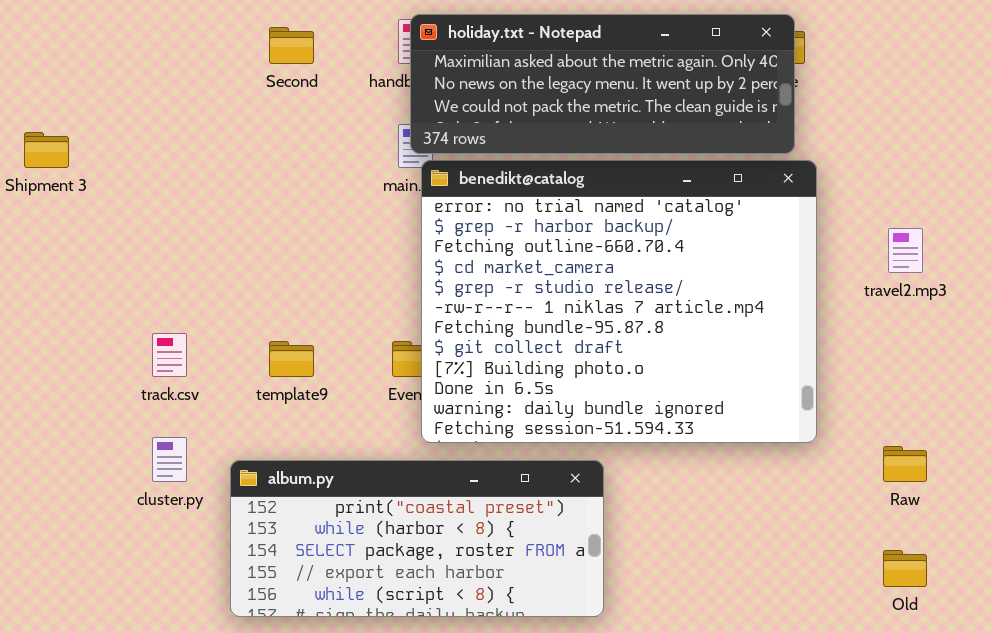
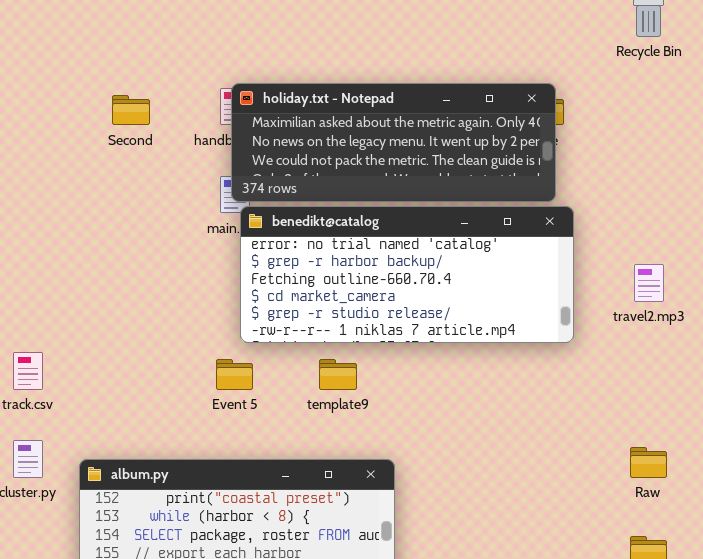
benedikt@catalog: [421,160,817,443] -> [240,206,574,343], resized
template9: [269,341,314,377] -> [319,359,357,390], moved

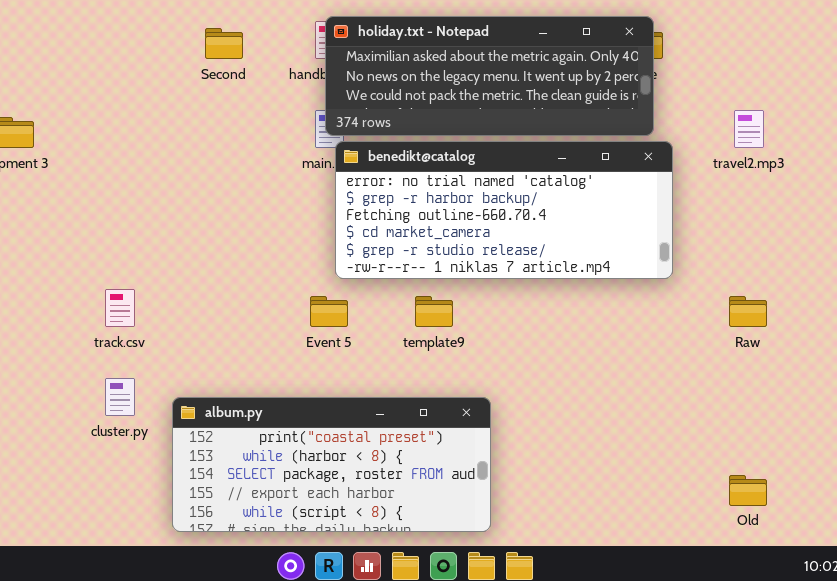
travel2.mp3: [634,264,664,302] -> [734,110,764,148], moved
Raw: [630,447,667,478] -> [729,296,767,327], moved

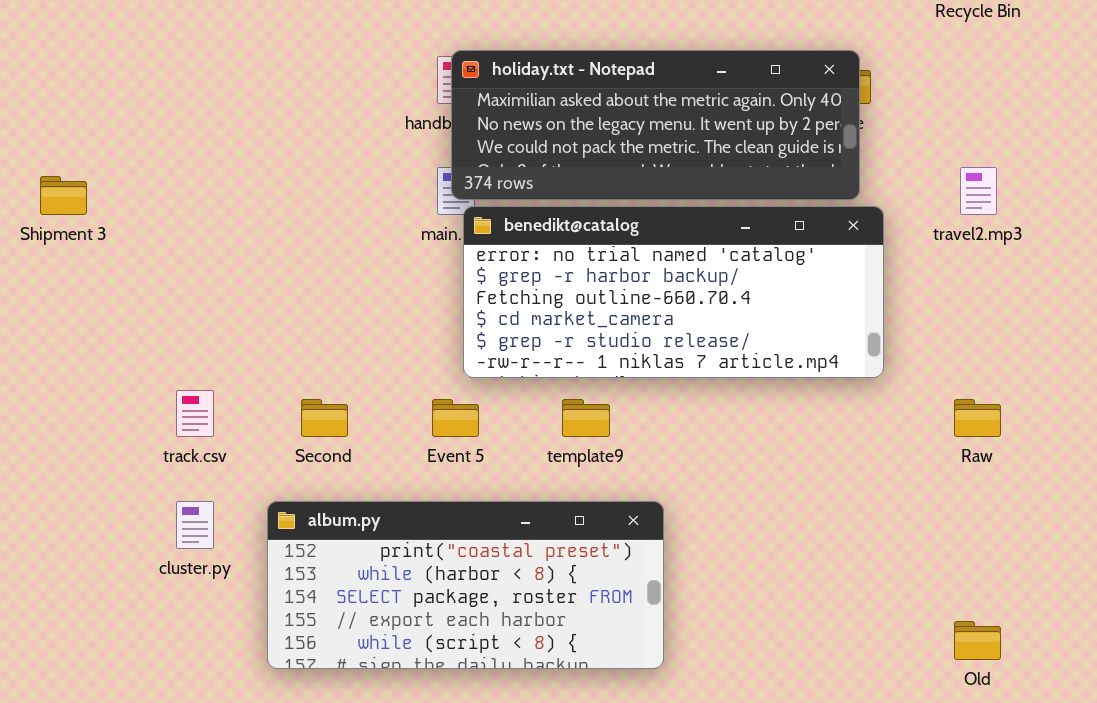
Second: [205,28,243,59] -> [301,399,348,437], moved
album.py: [172,397,491,532] -> [267,501,664,669], moved

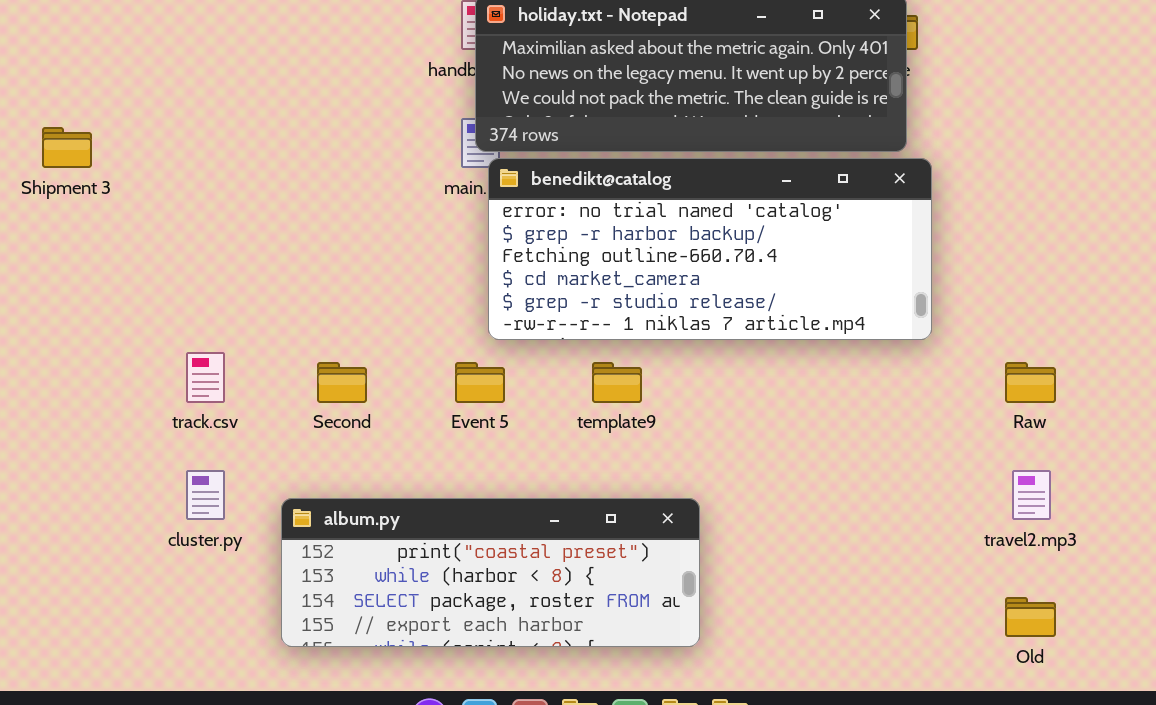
travel2.mp3: [960,167,997,215] -> [1012,470,1051,520], moved
album.py: [267,501,664,669] -> [281,498,700,647], resized

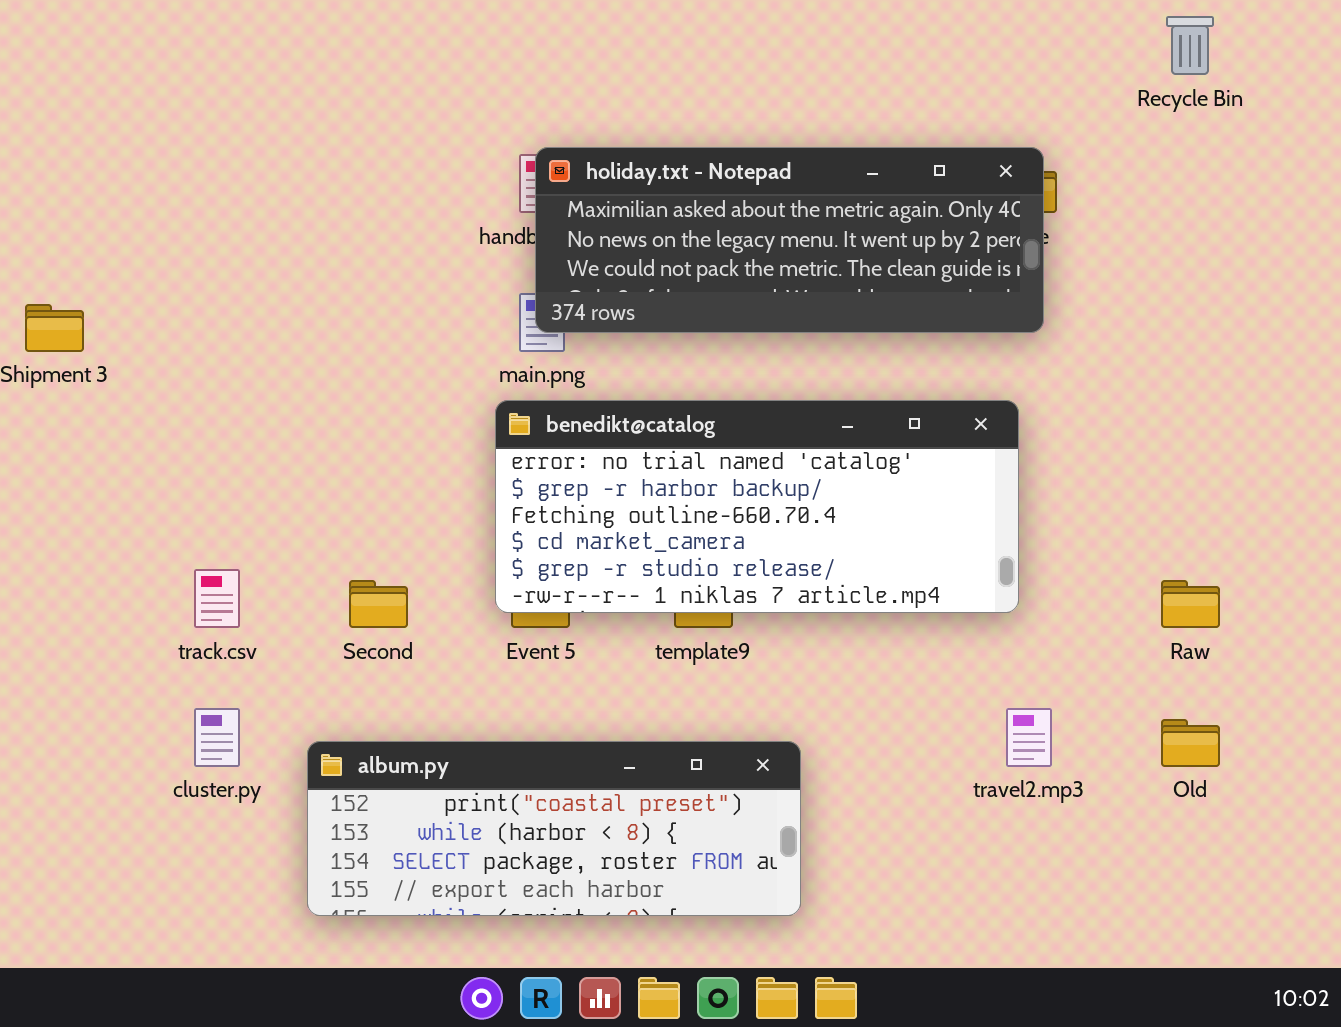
benedikt@catalog: [488,158,932,340] -> [495,400,1019,613], moved
travel2.mp3: [1012,470,1051,520] -> [1006,708,1052,767], moved
Old: [1005,597,1056,637] -> [1161,719,1220,767], moved

